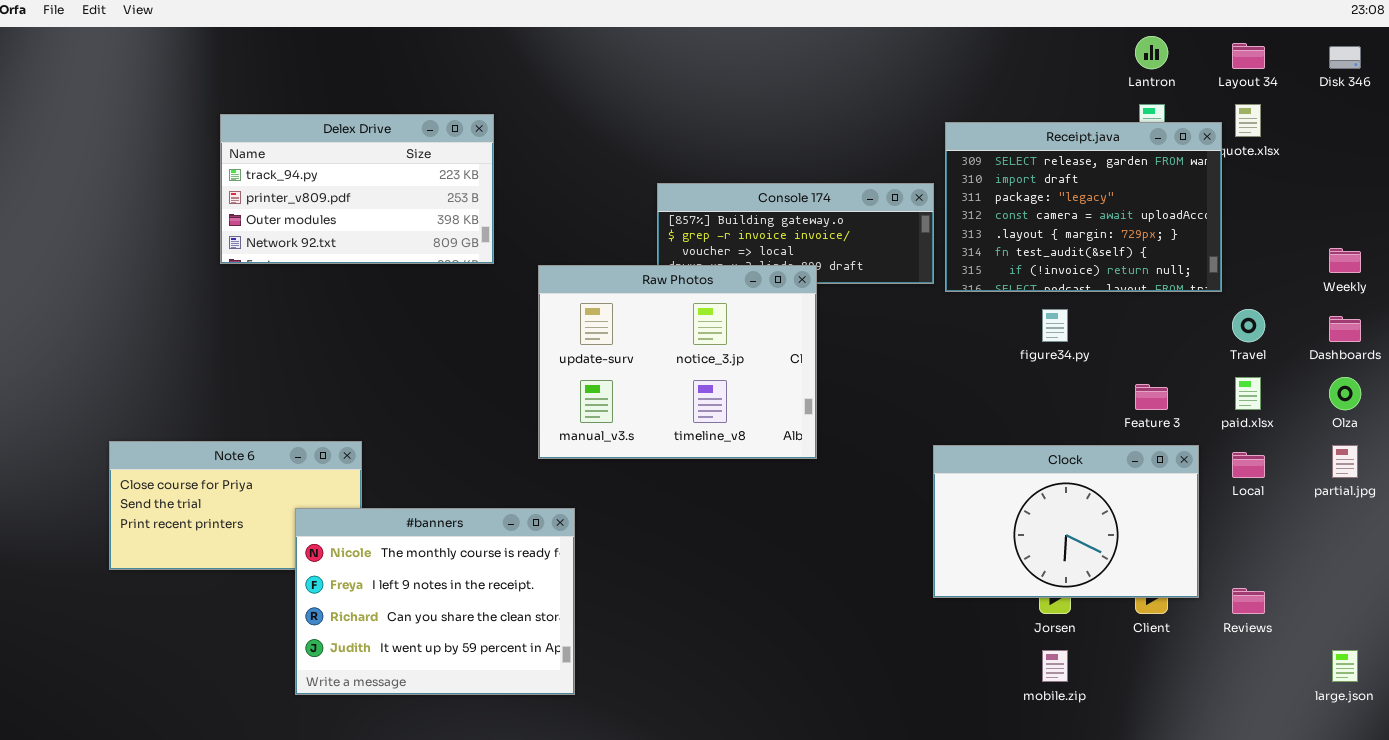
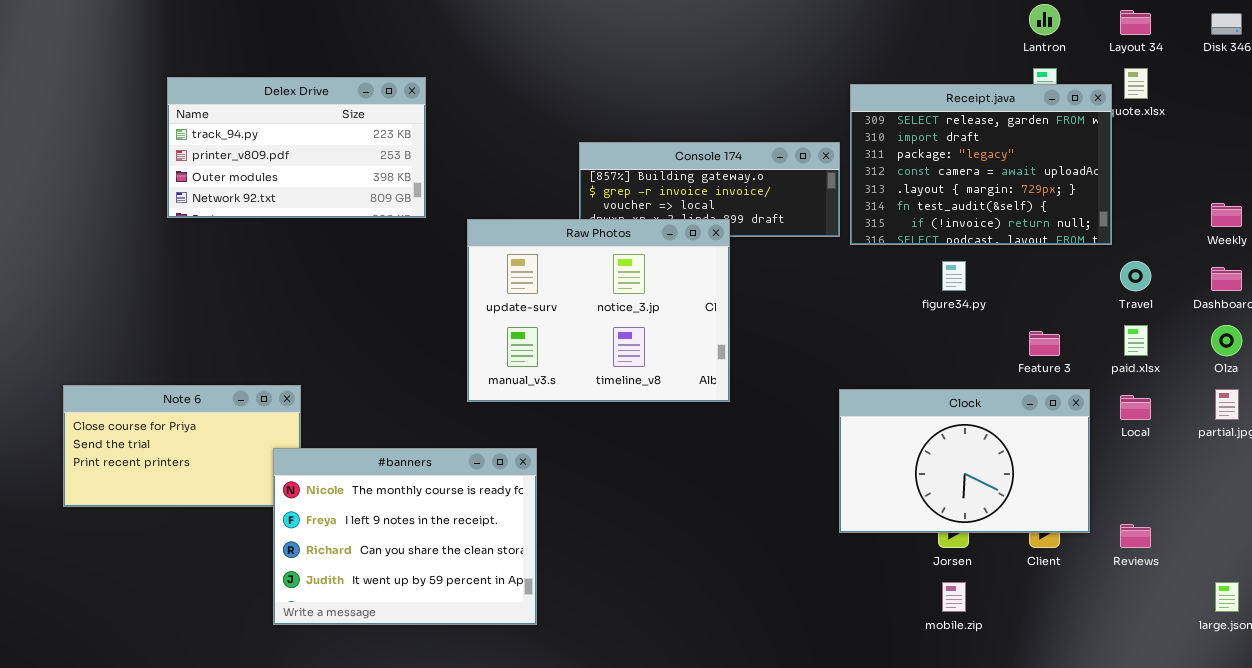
#banners: [295,508,575,695] -> [273,448,537,625], moved

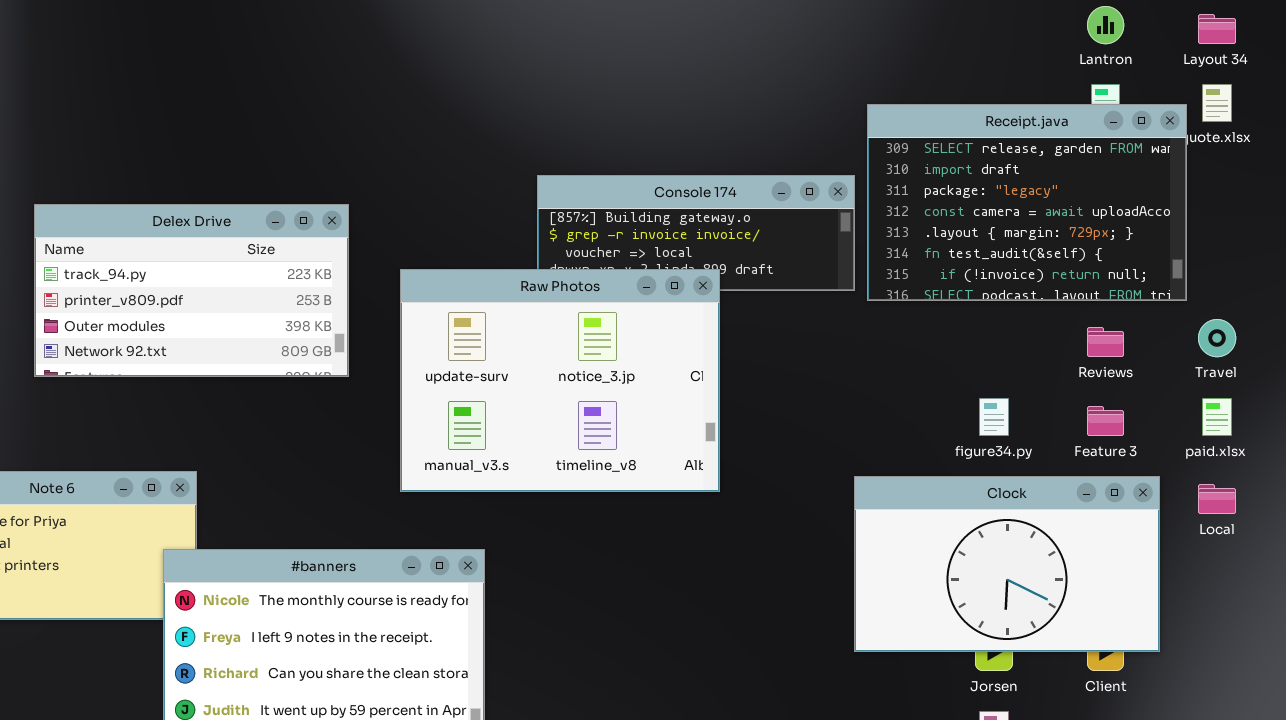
Delex Drive: [167,77,426,218] -> [34,204,349,377], moved
figure34.py: [942,261,966,291] -> [979,398,1009,436], moved
Reviews: [1120,524,1151,548] -> [1087,327,1124,357], moved

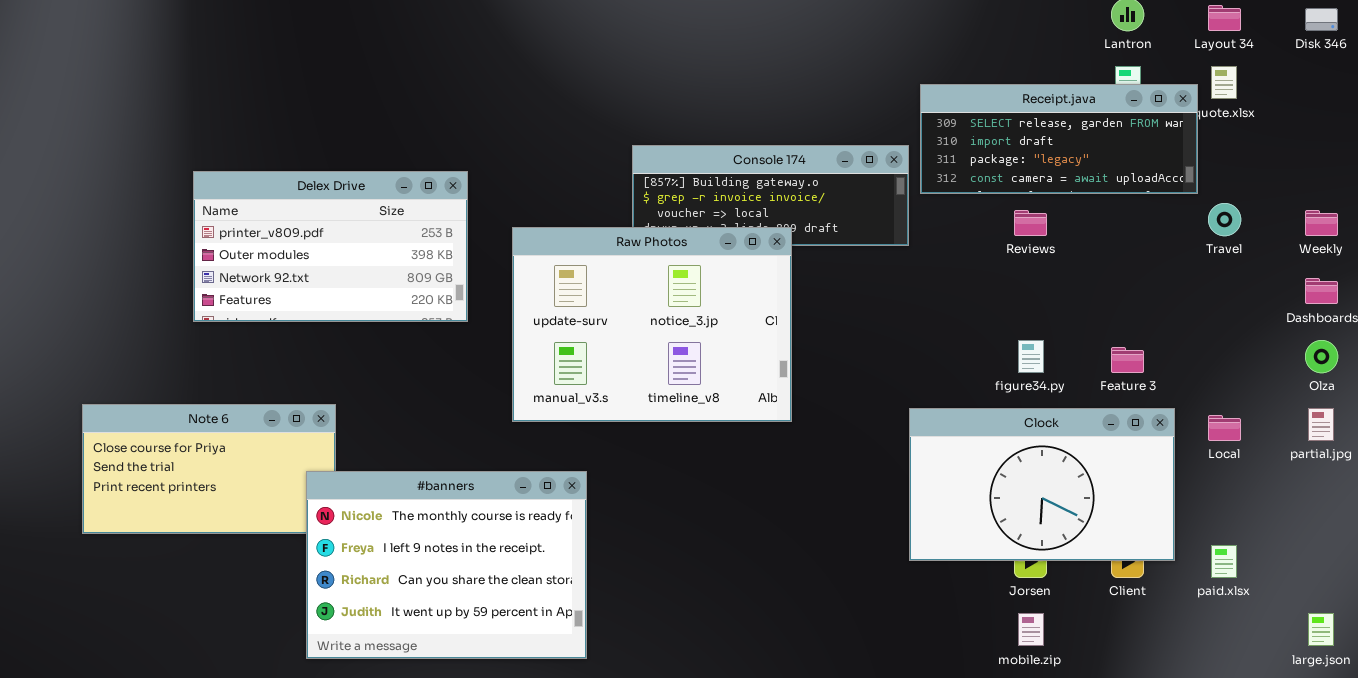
Receipt.java: [867,104,1187,301] -> [920,84,1198,194], resized
Delex Drive: [34,204,349,377] -> [193,171,468,322], scrolled down 1 row
Travel: [1198,319,1236,357] -> [1208,203,1241,236], moved
Reviews: [1087,327,1124,357] -> [1014,210,1047,236], moved
paid.xlsx: [1202,398,1232,436] -> [1211,545,1237,578], moved

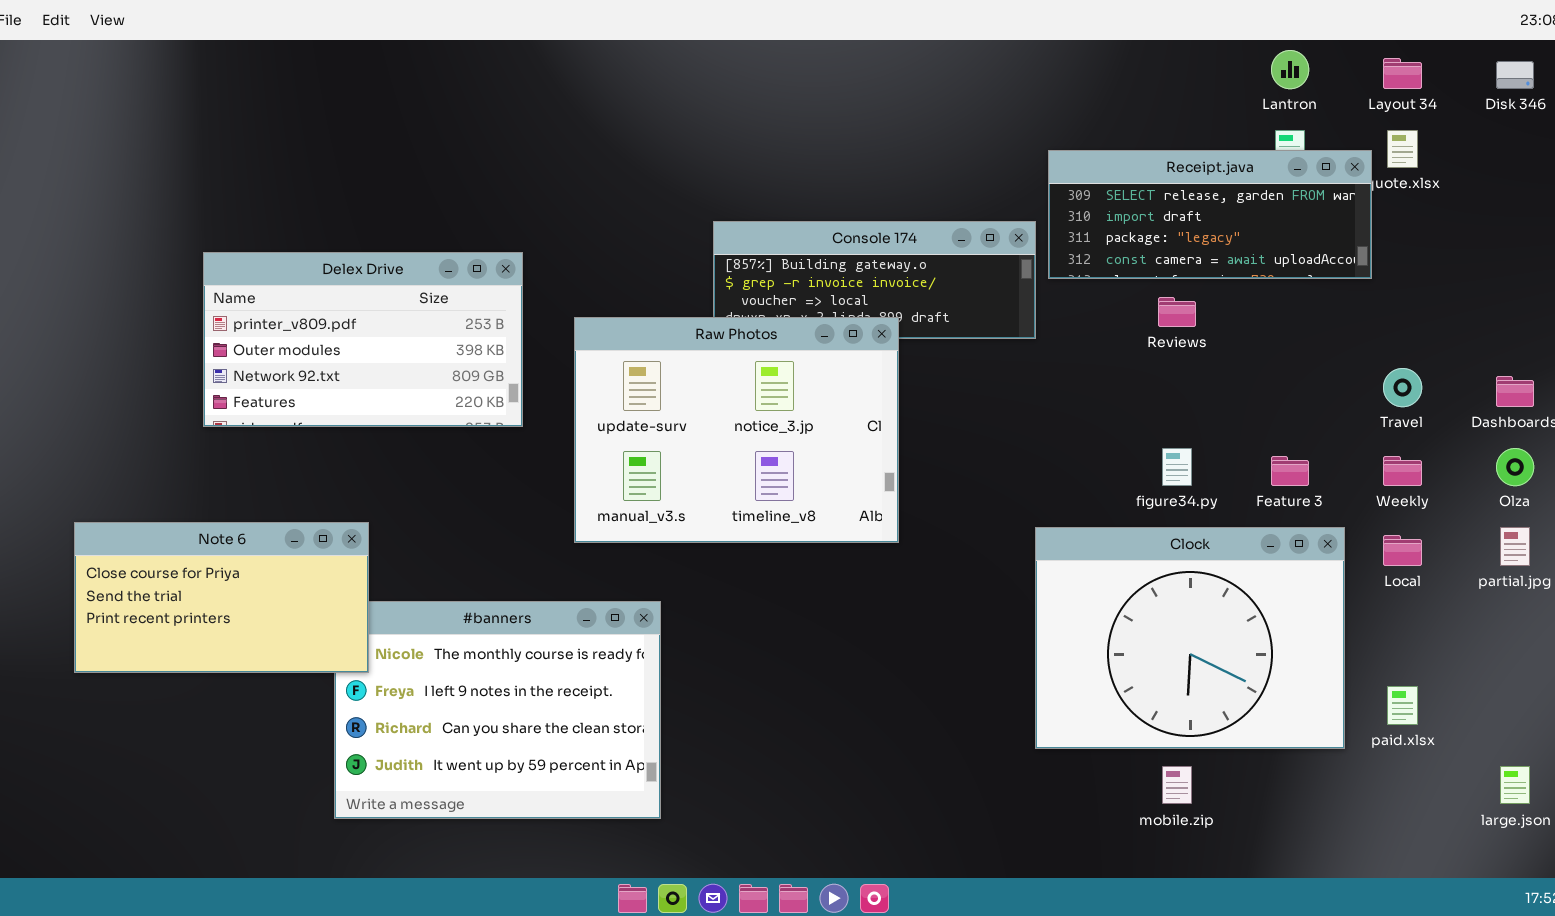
Travel: [1208,203,1241,236] -> [1383,368,1422,407], moved
Weekly: [1305,210,1338,236] -> [1383,456,1422,486], moved
Note 6: [82,404,336,534] -> [74,522,369,673], raised
Clock: [909,408,1175,561] -> [1035,527,1345,749], resized

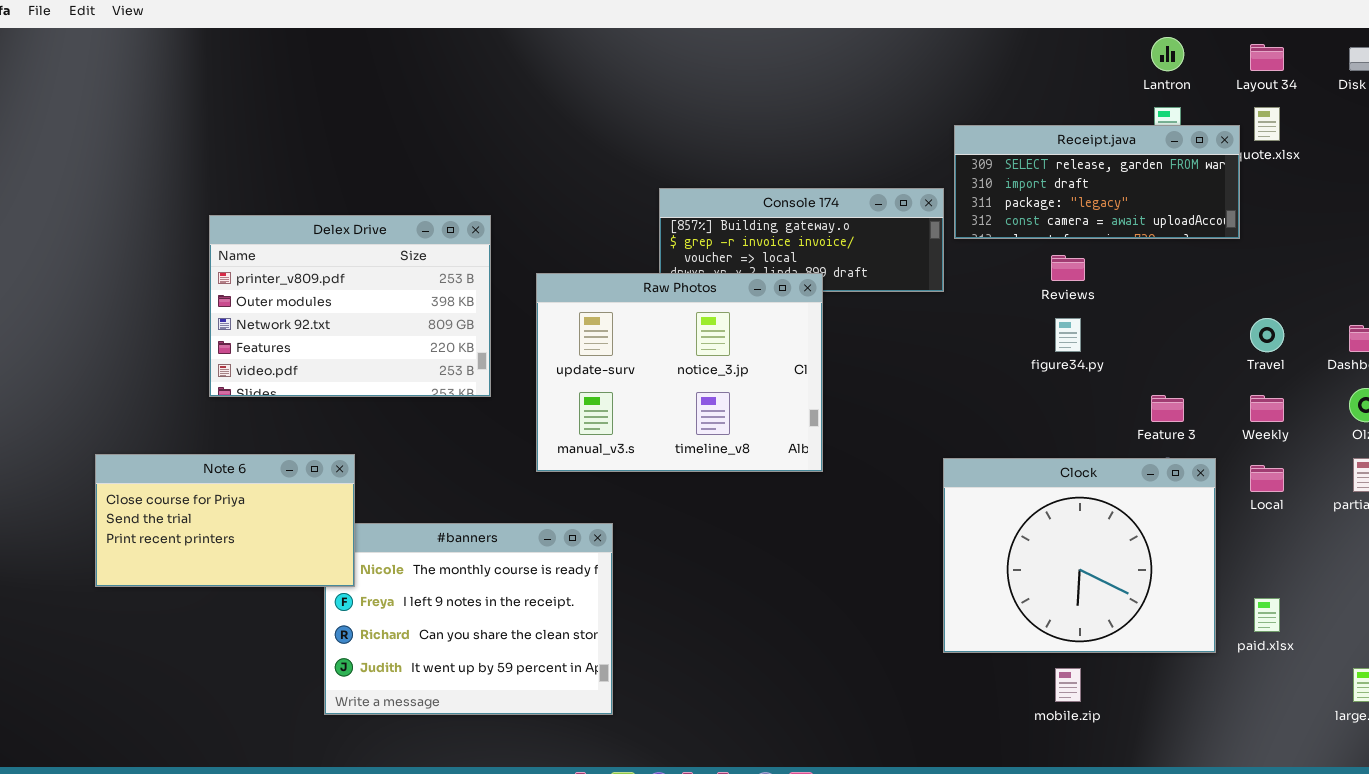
Delex Drive: [203,252,523,427] -> [209,215,491,397], resized
figure34.py: [1162,448,1192,486] -> [1055,318,1081,352], moved

